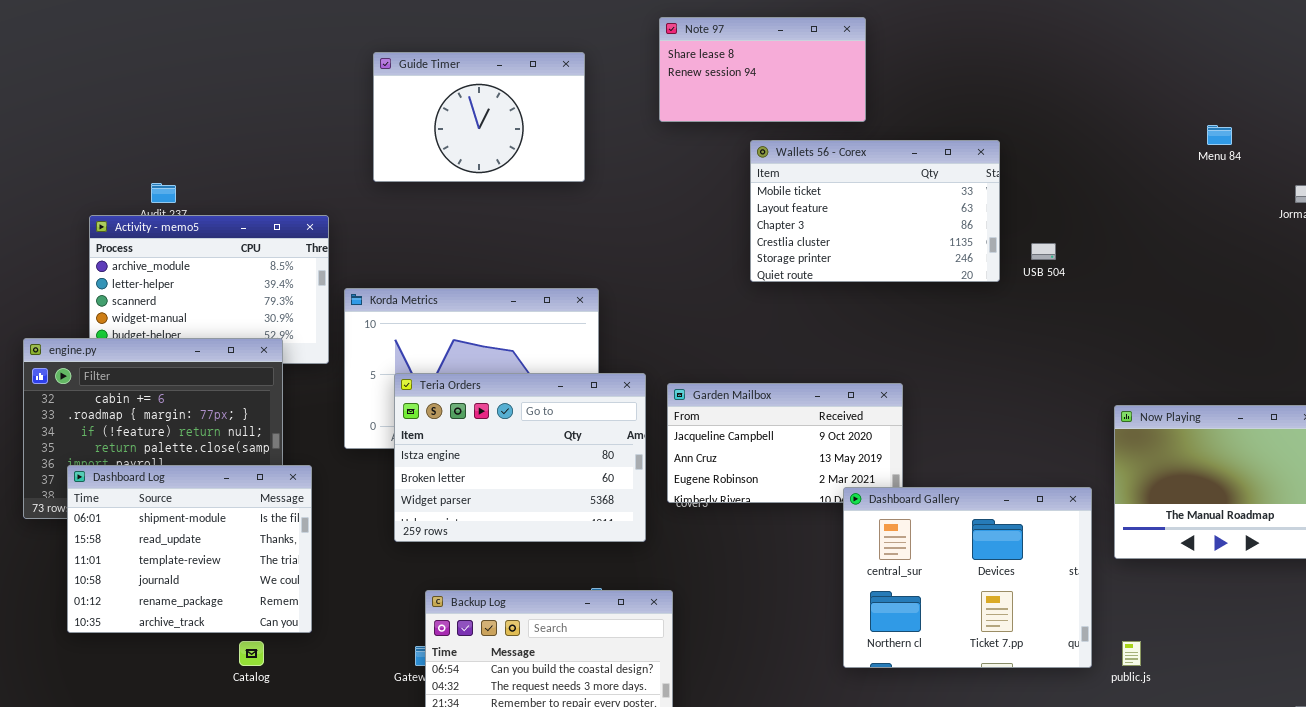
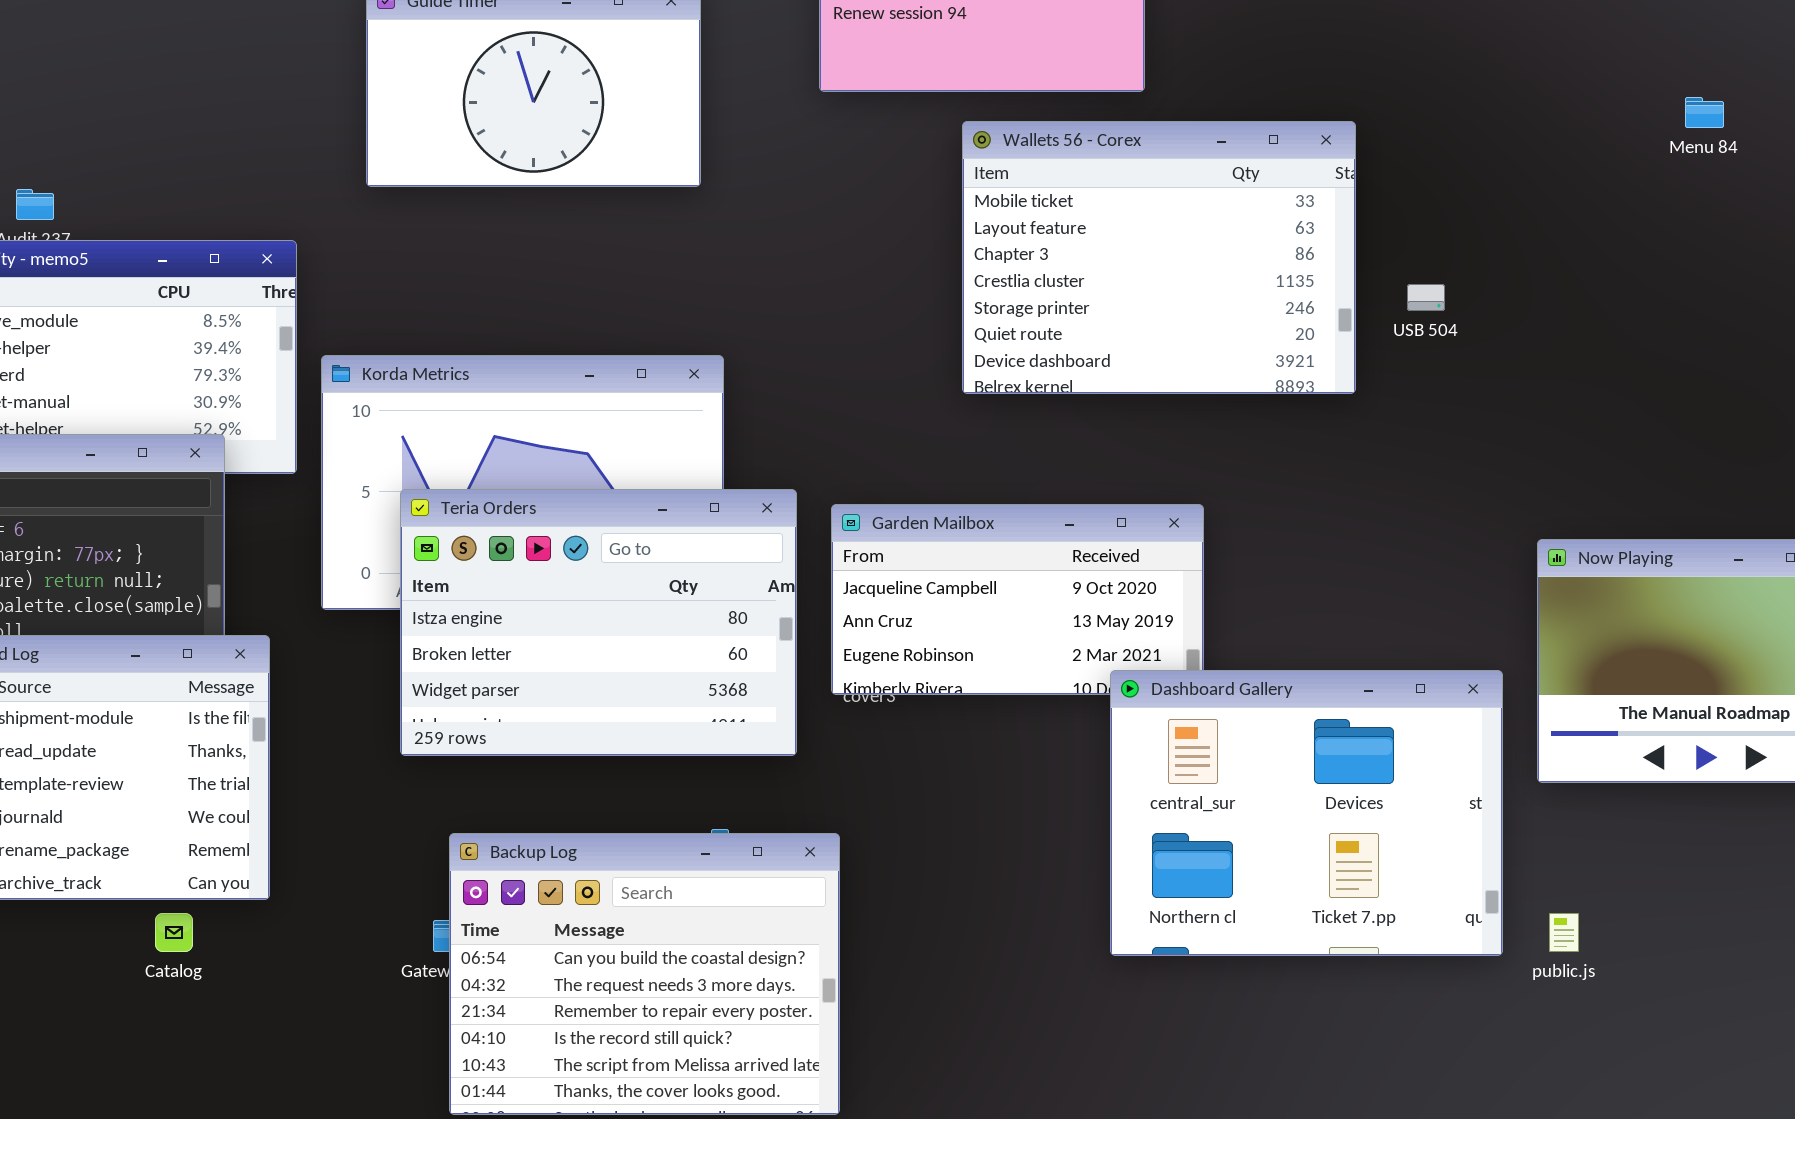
Wallets 56 - Corex: [750,140,1000,282] -> [962,121,1356,394], resized

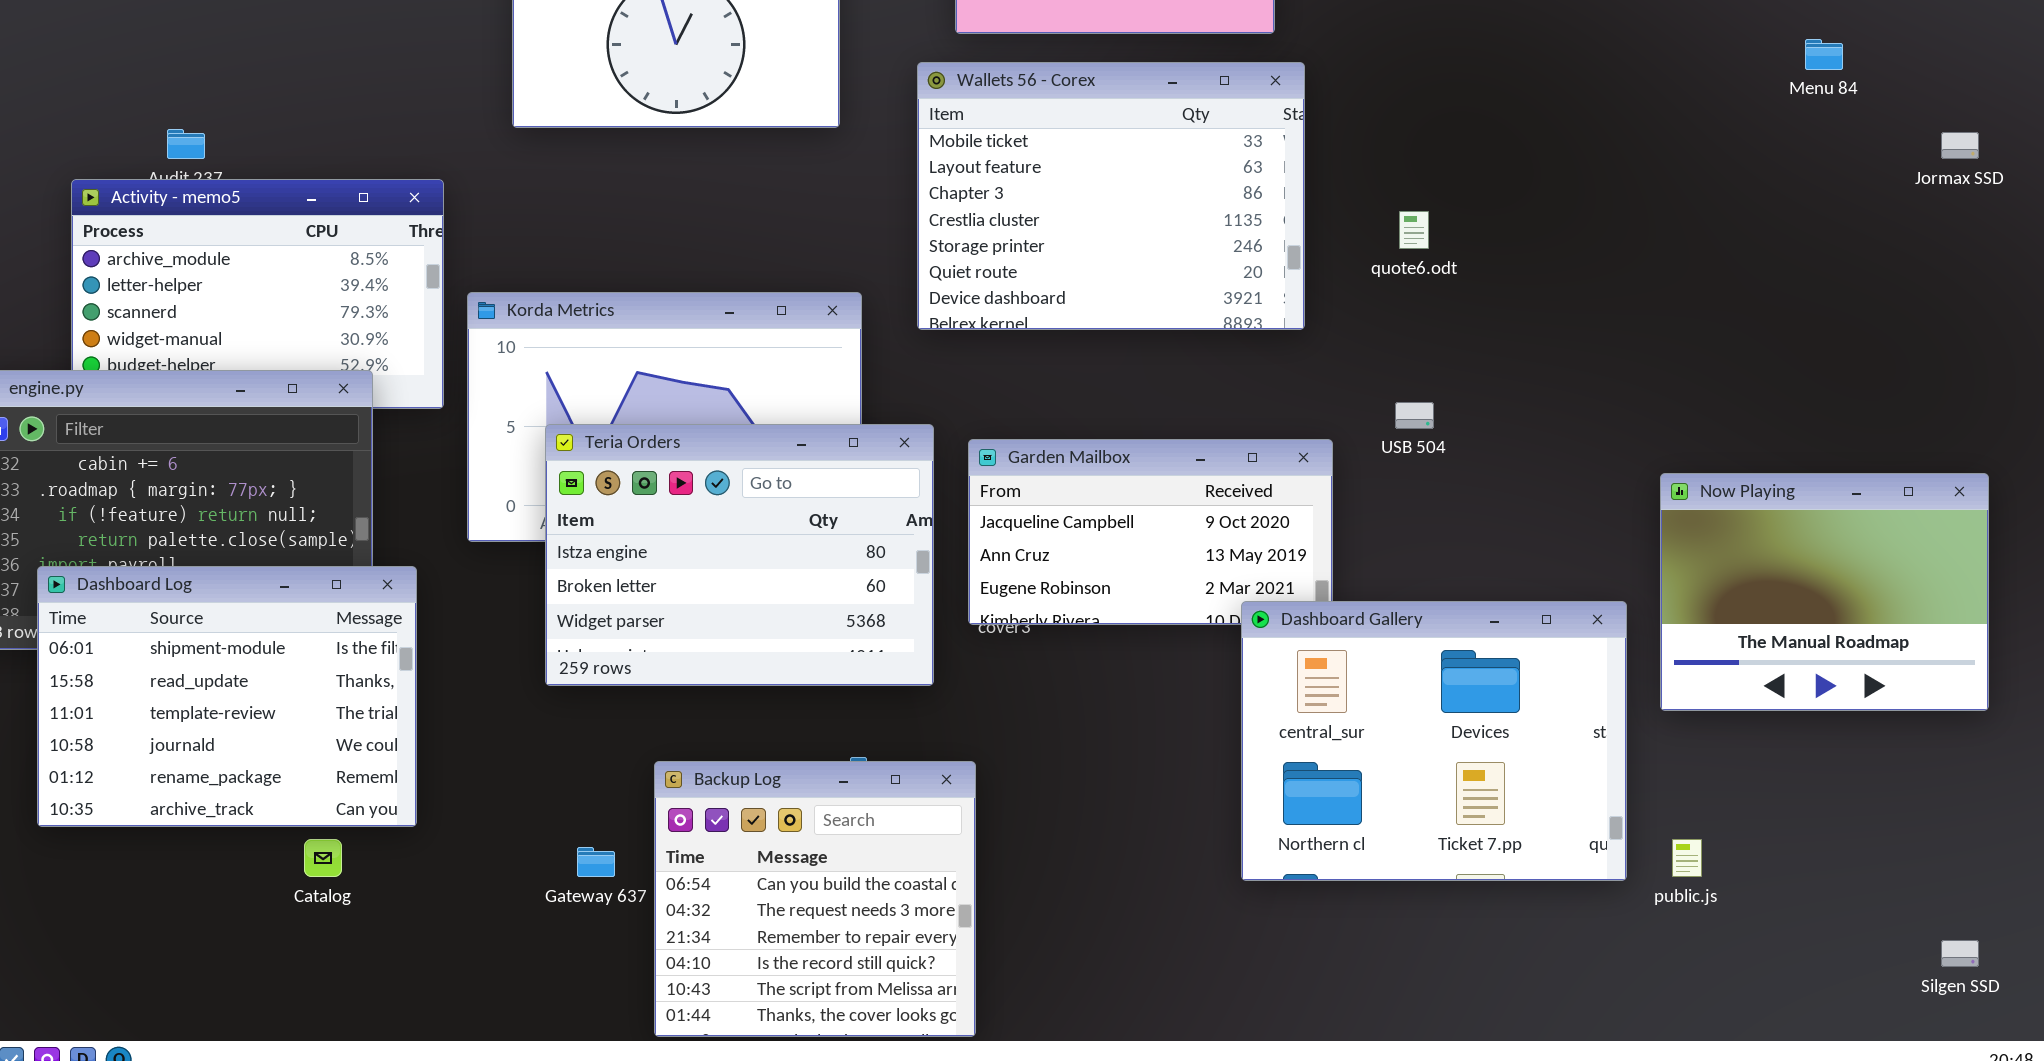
Wallets 56 - Corex: [962,121,1356,394] -> [917,62,1305,330], moved
USB 504: [1407,284,1445,311] -> [1395,402,1434,429], moved
Backup Log: [449,833,840,1115] -> [654,761,976,1037], resized

